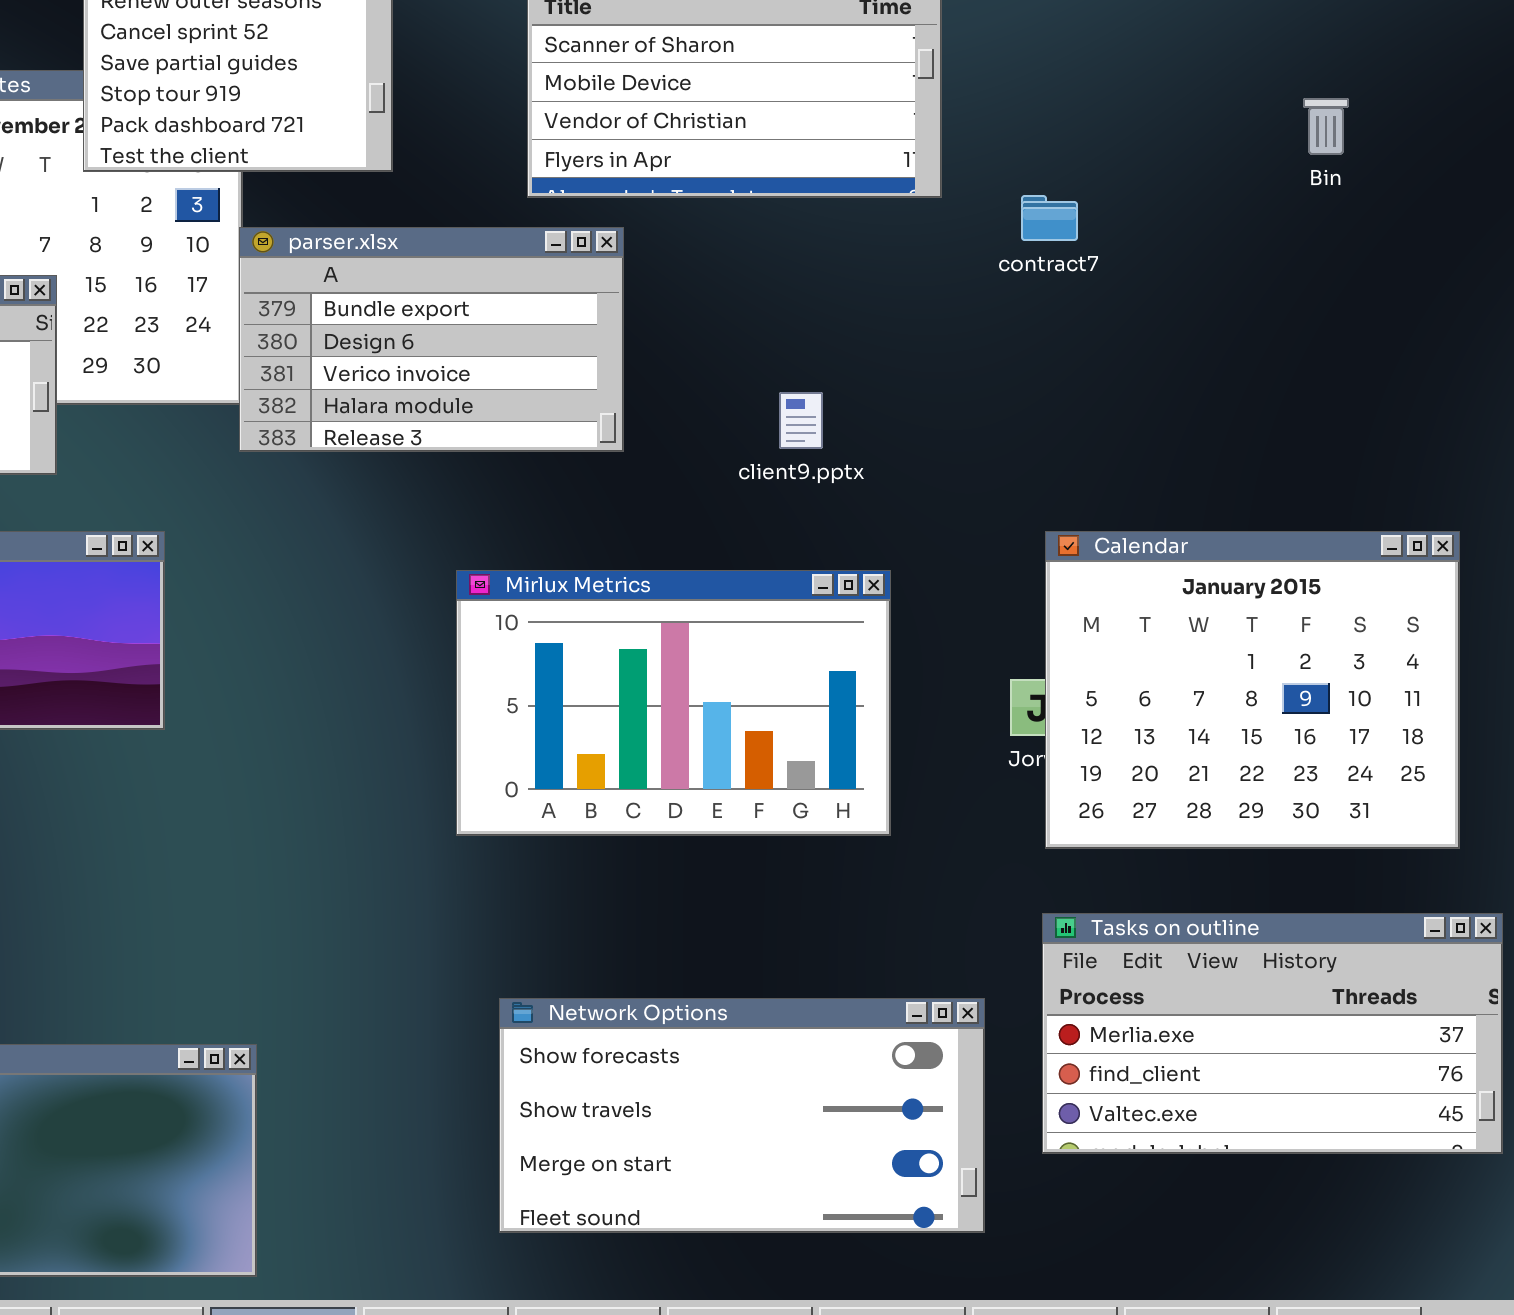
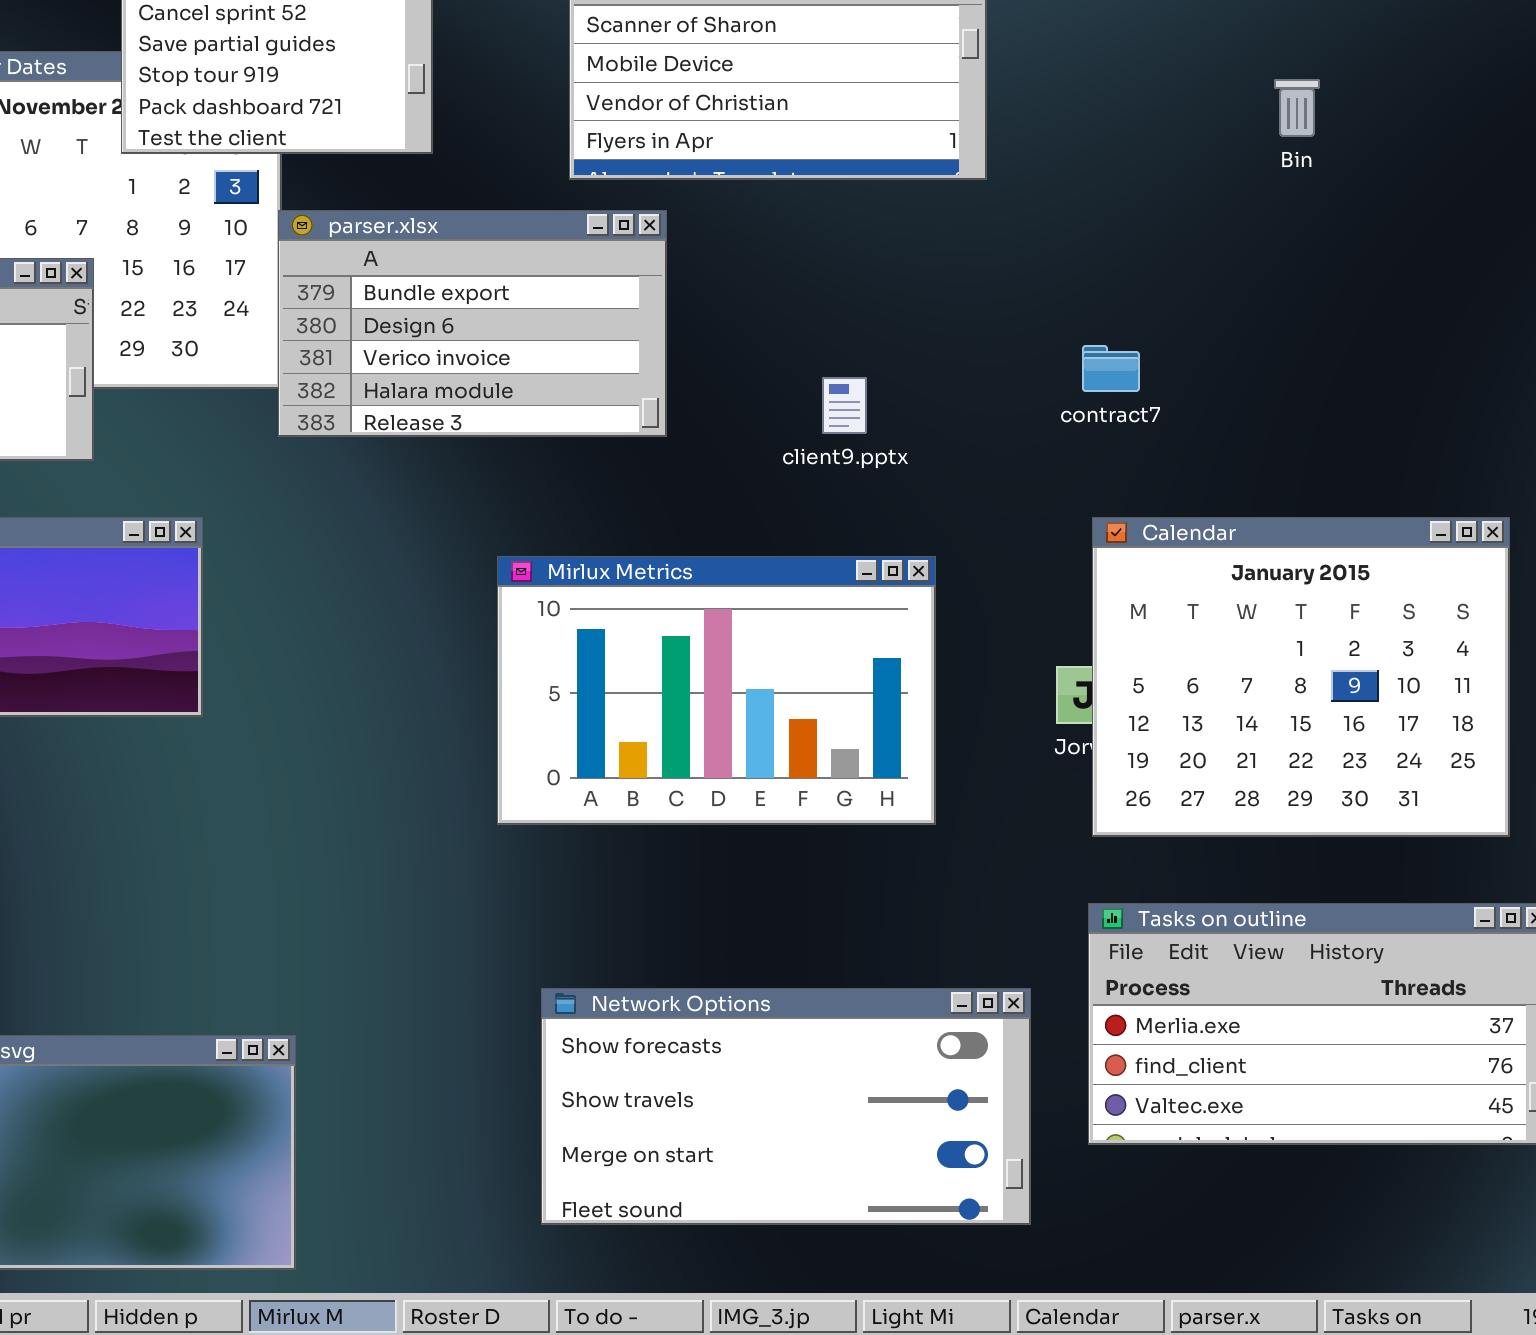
Bin: [1303,98,1349,155] -> [1274,79,1320,137], moved
contract7: [1021,195,1078,241] -> [1082,345,1140,392], moved

